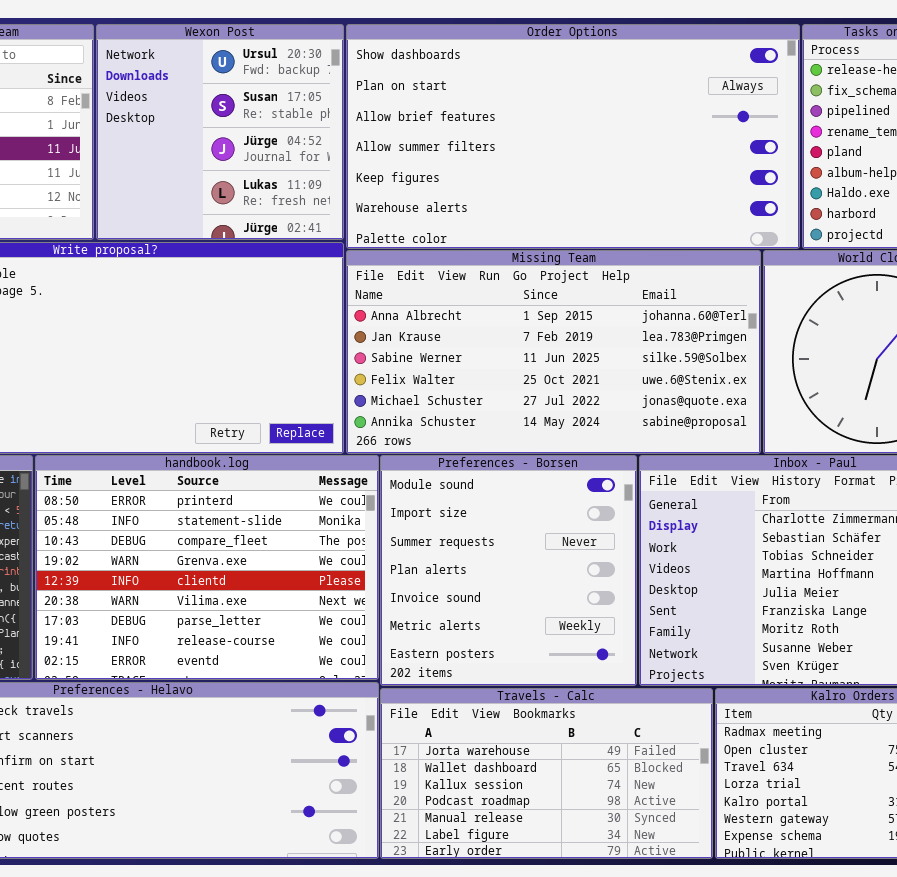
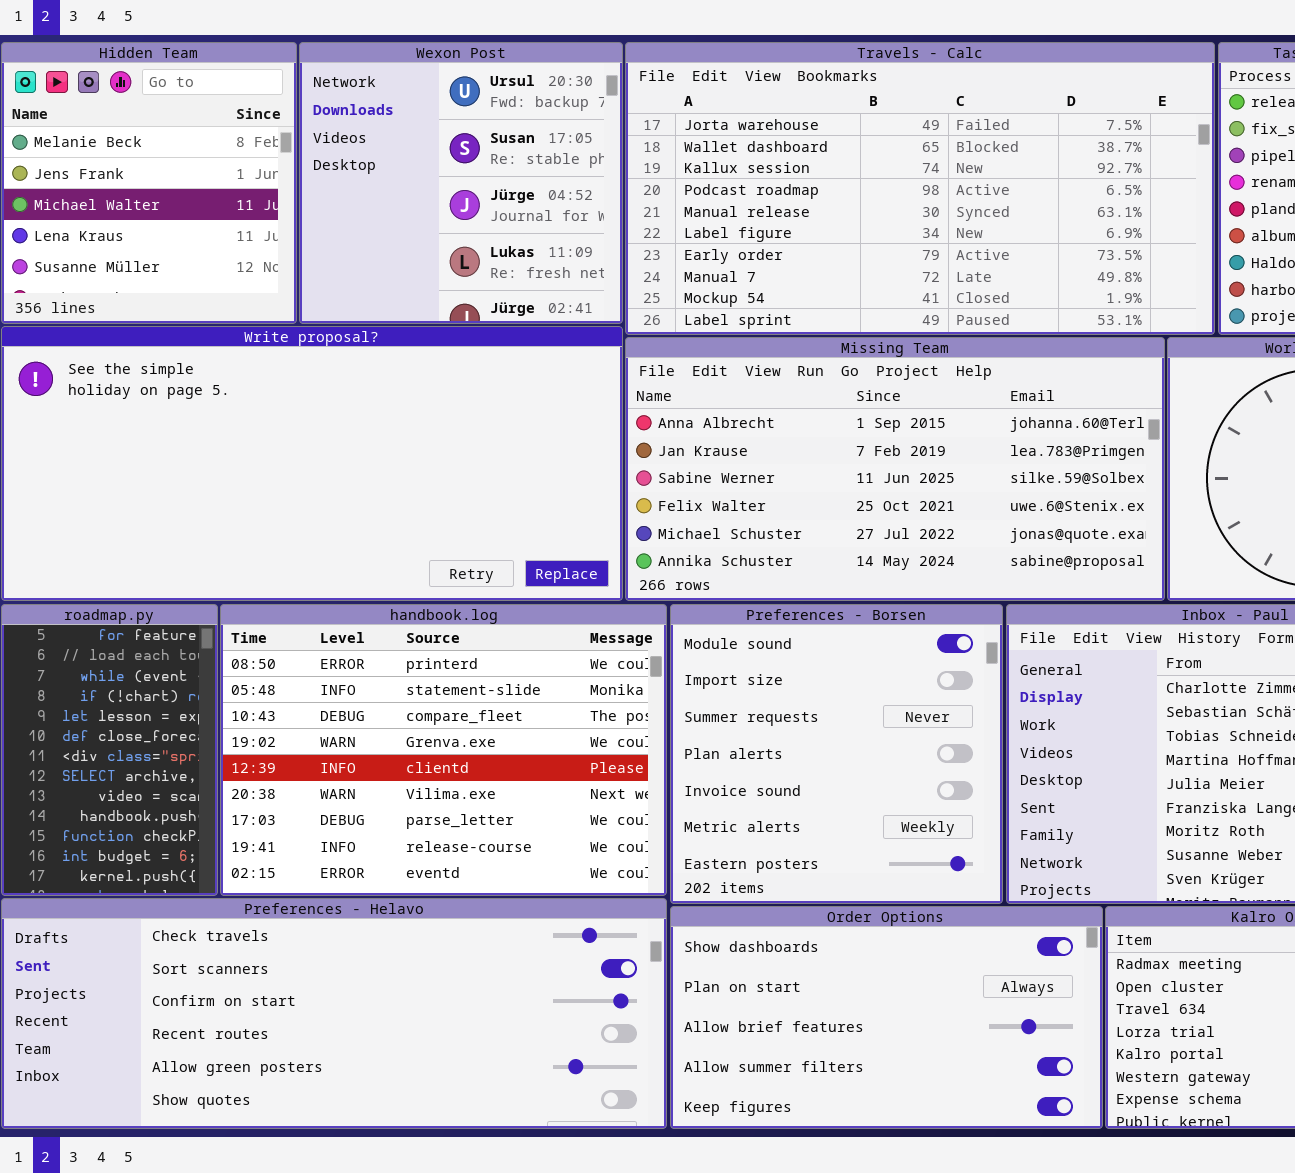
Order Options: [346,24,800,249] -> [670,906,1103,1129], moved, resized
Travels - Calc: [380,688,713,859] -> [625,42,1215,335], moved, resized

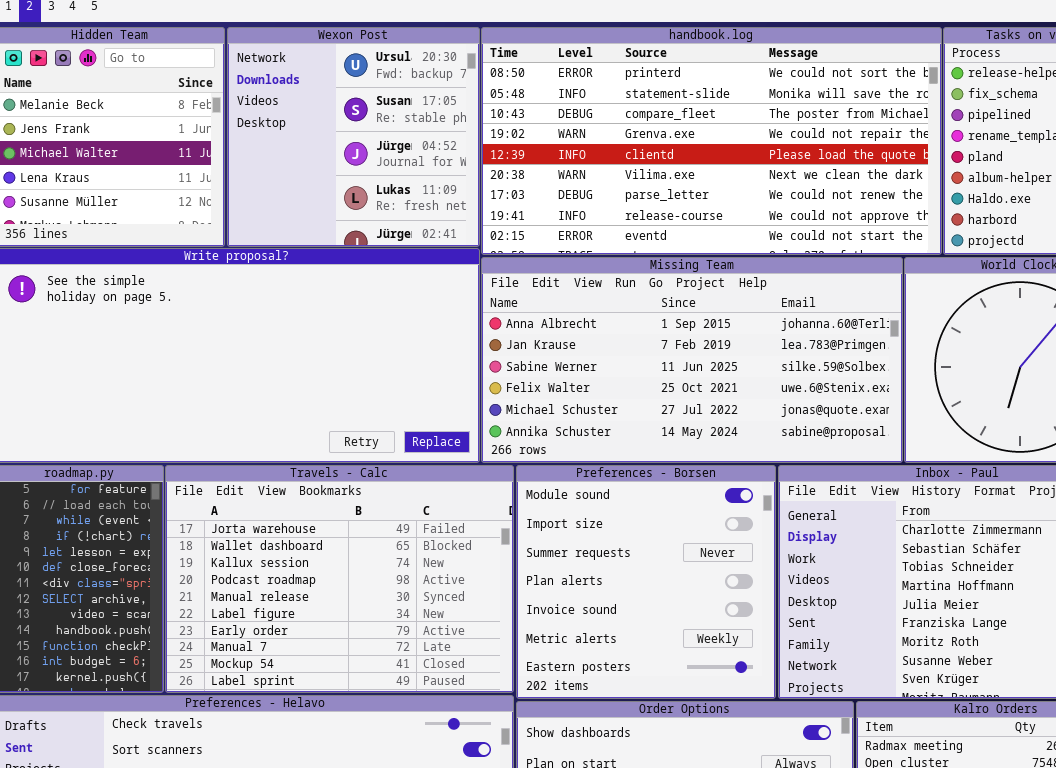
Travels - Calc: [625,42,1215,335] -> [165,465,514,693], moved, resized
handbook.log: [220,604,667,896] -> [481,27,942,255], moved, resized

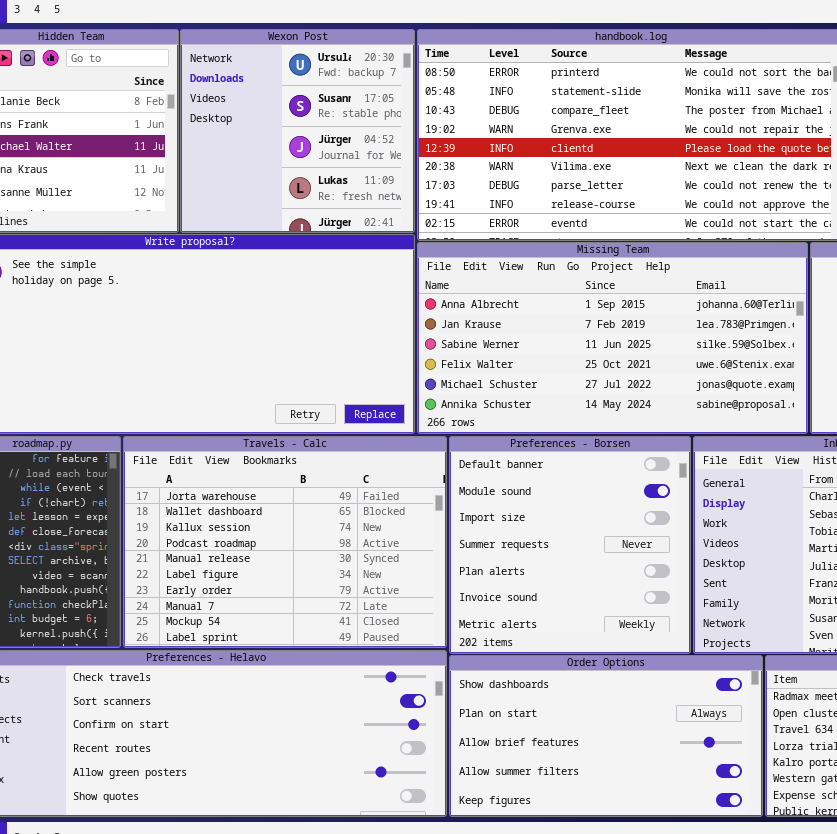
Preferences - Borsen: [516,465,776,699] -> [449,436,691,654], scrolled up 1 row

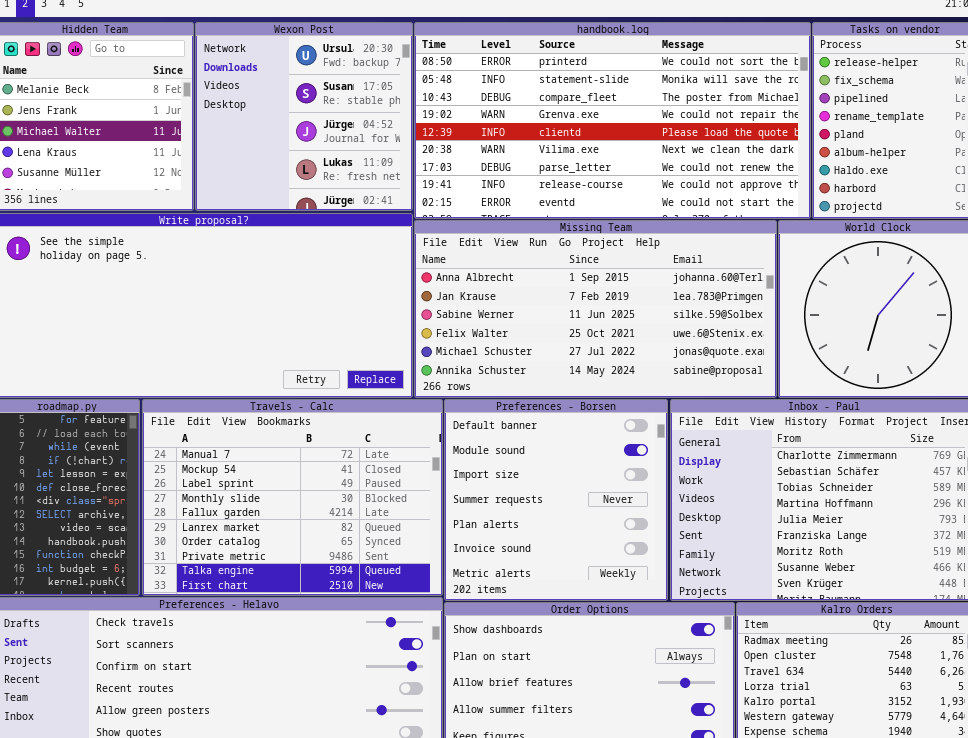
Travels - Calc: [123,436,447,648] -> [142,399,443,596], scrolled down 7 rows

